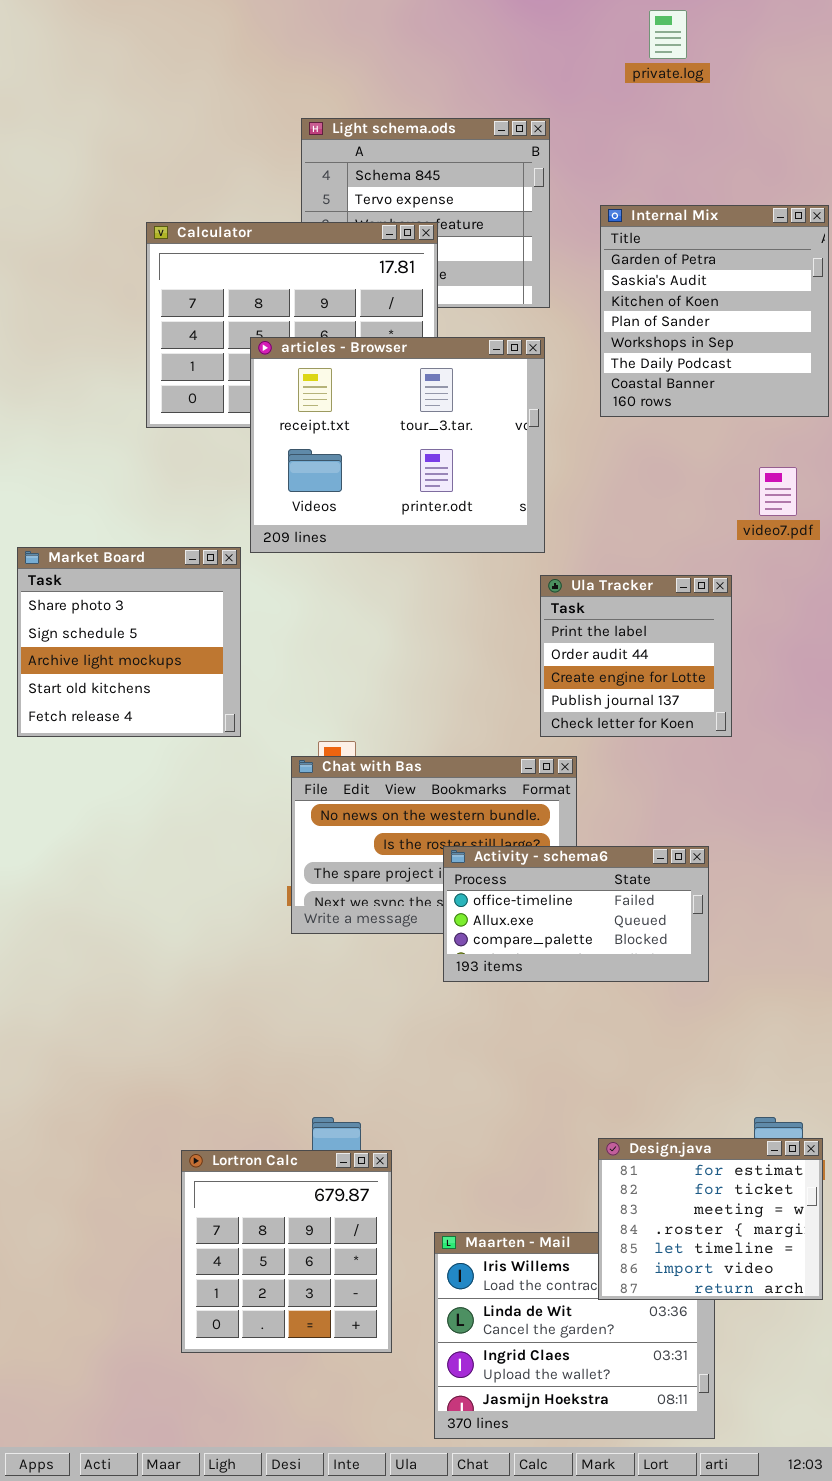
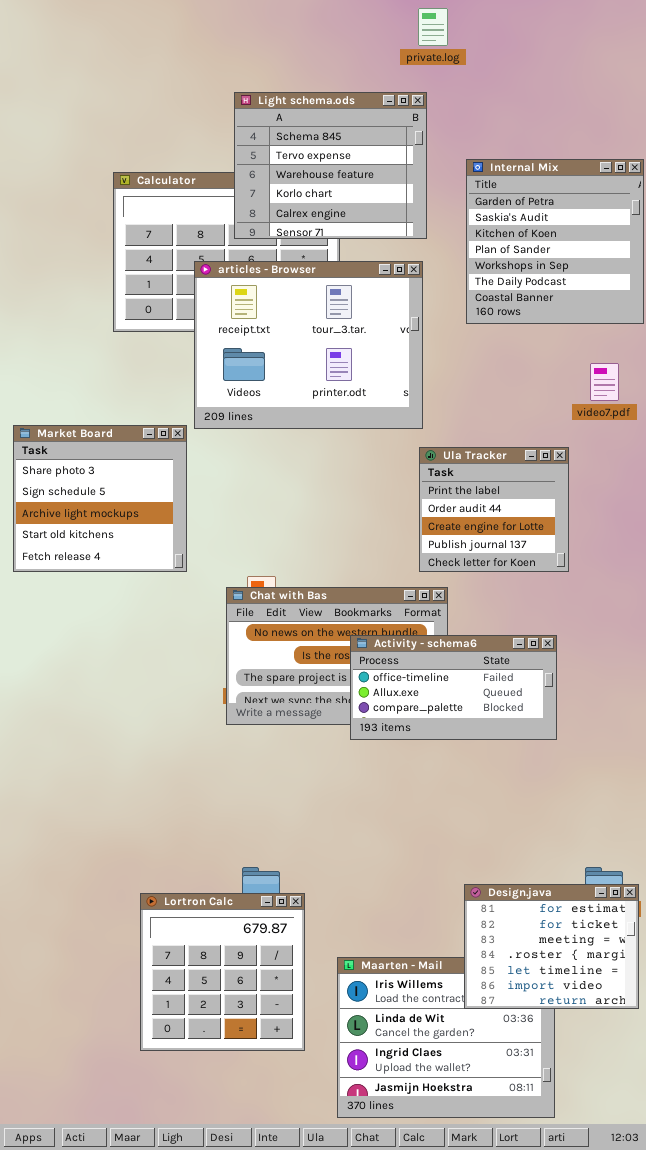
private.log: [649,10,687,59] -> [418,8,448,46], moved
Light schema.ods: [301,118,550,308] -> [234,92,427,239], raised
Activity - schema6: [443,846,709,982] -> [350,635,557,740], moved

